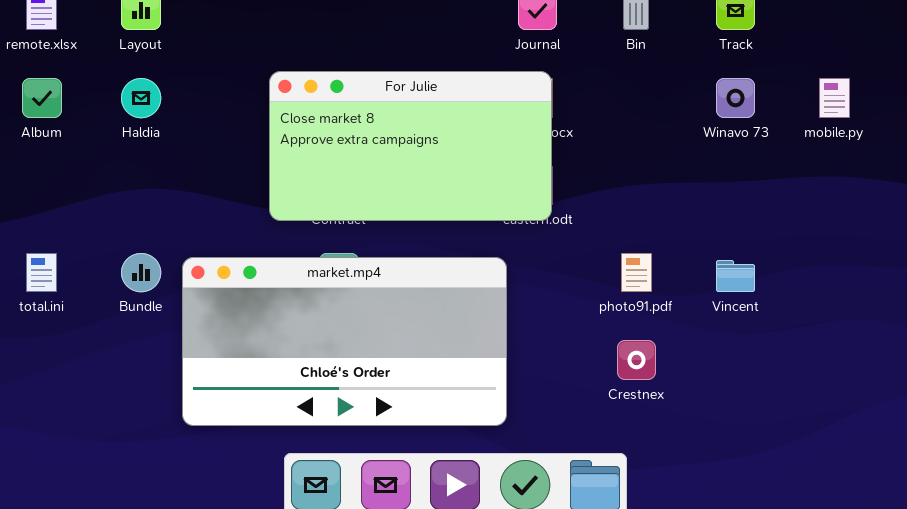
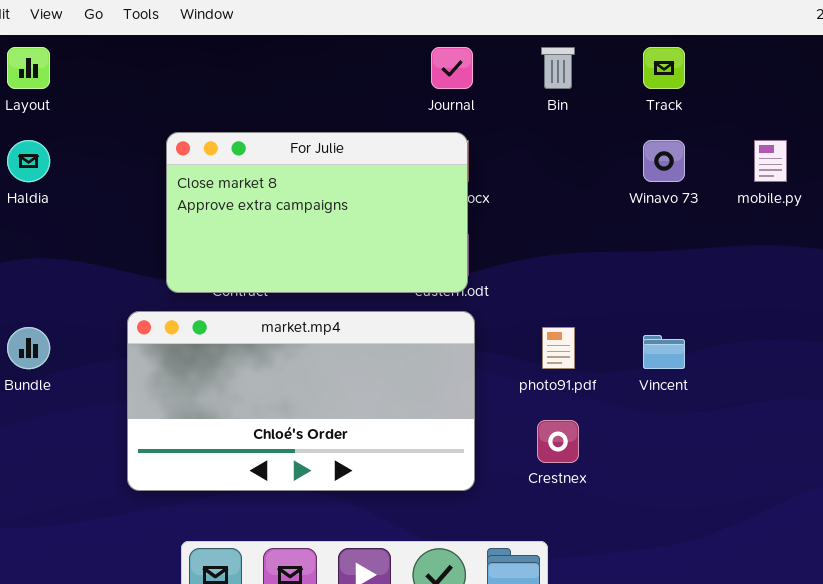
market.mp4: [182,257,507,426] -> [127,311,475,491], moved

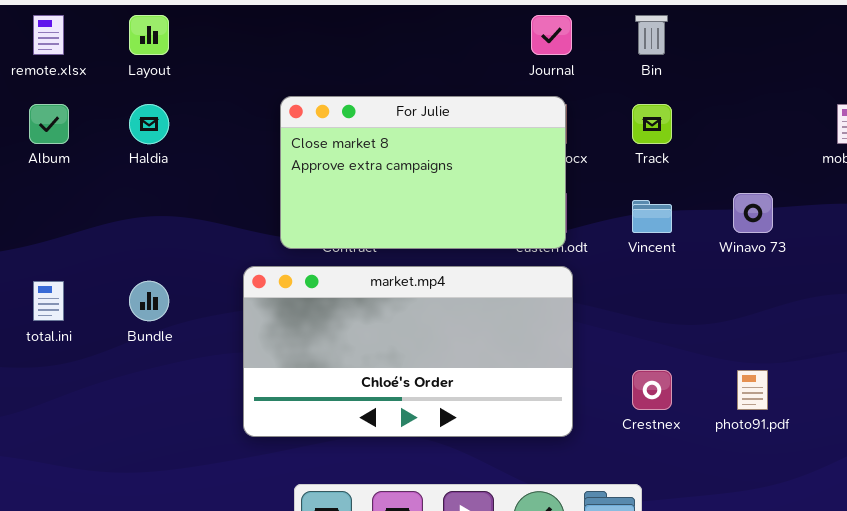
Track: [643,47,685,89] -> [632,104,672,144], moved
Winavo 73: [643,140,685,182] -> [733,193,773,233], moved
photo91.pdf: [542,327,575,369] -> [737,370,768,410], moved
Vincent: [643,335,685,369] -> [632,200,672,233], moved

